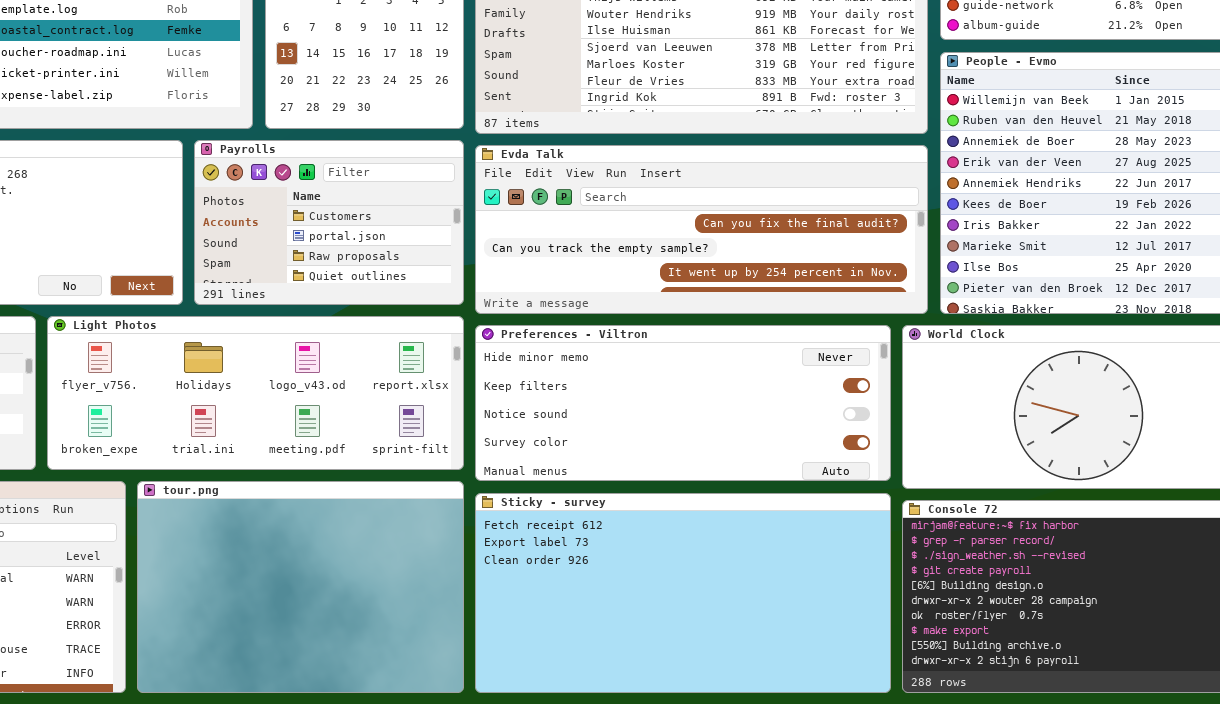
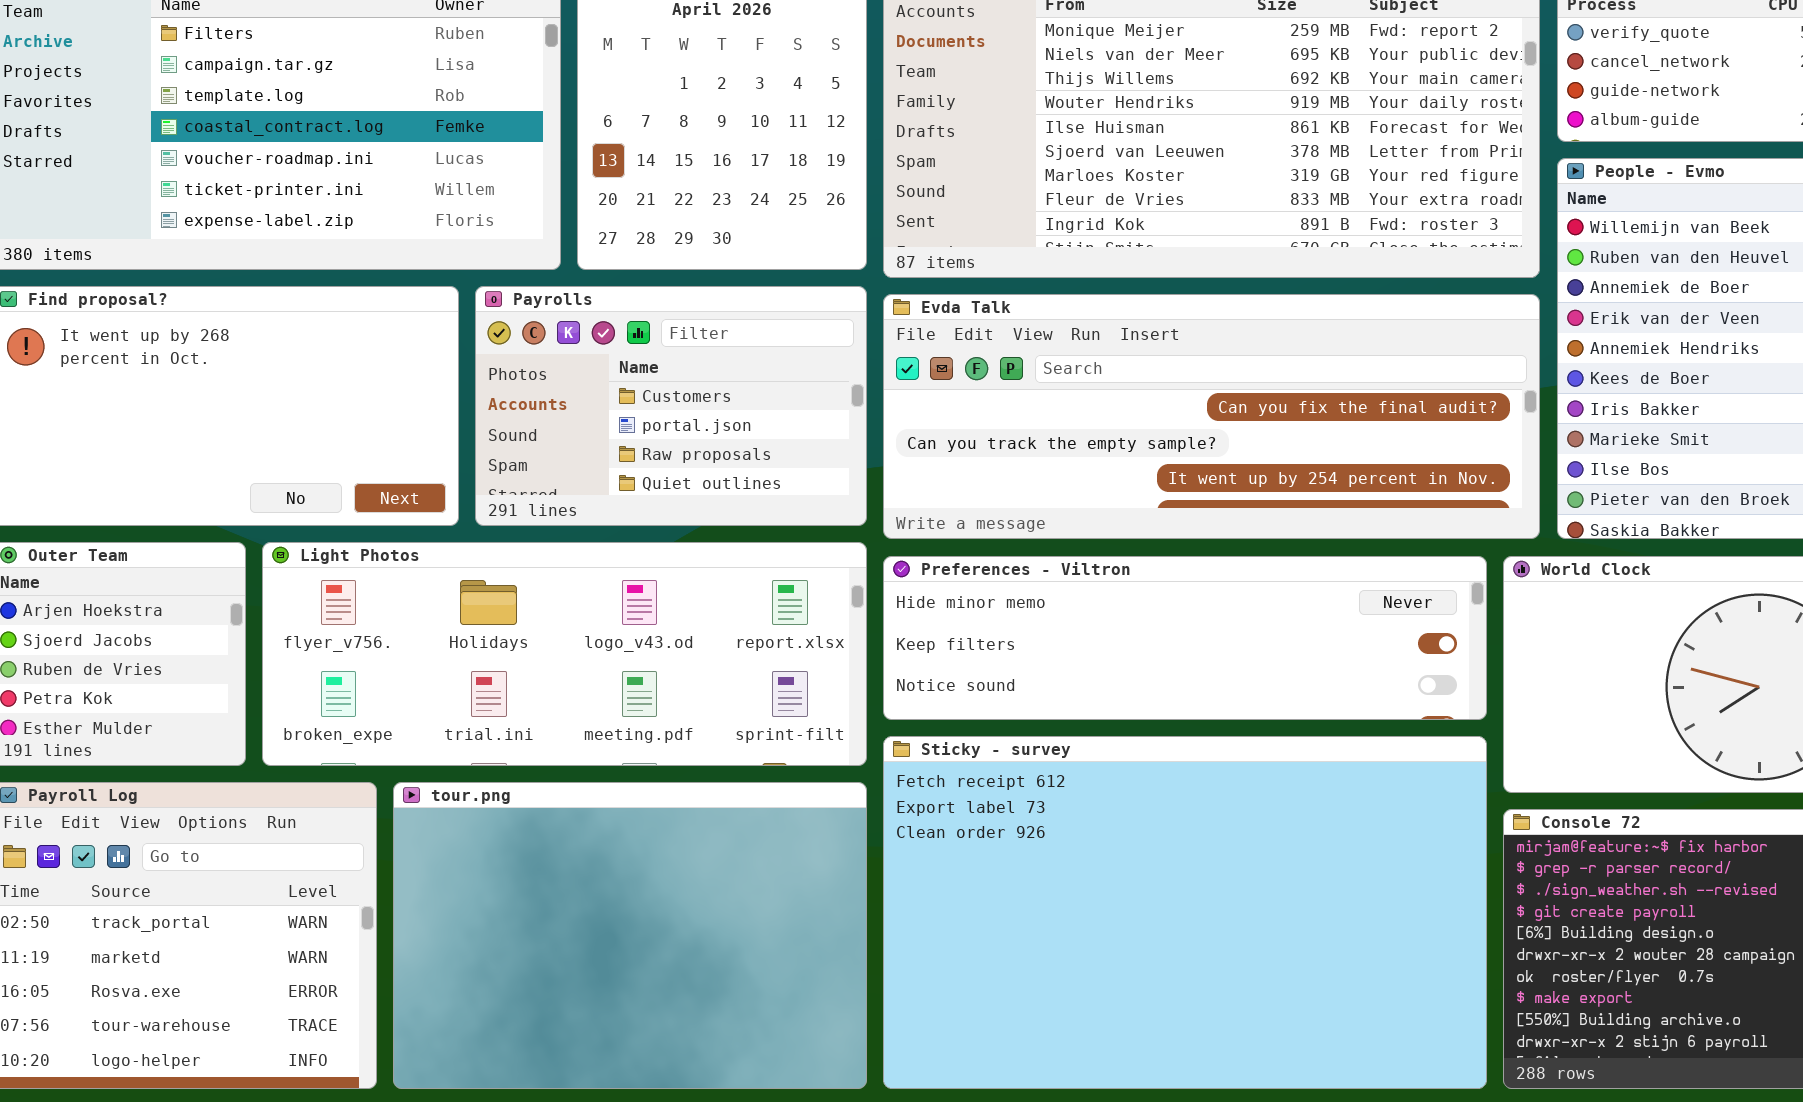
Preferences - Viltron: [475,325,891,481] -> [883,556,1487,720], resized
Sticky - survey: [475,493,891,693] -> [883,736,1487,1089], resized

